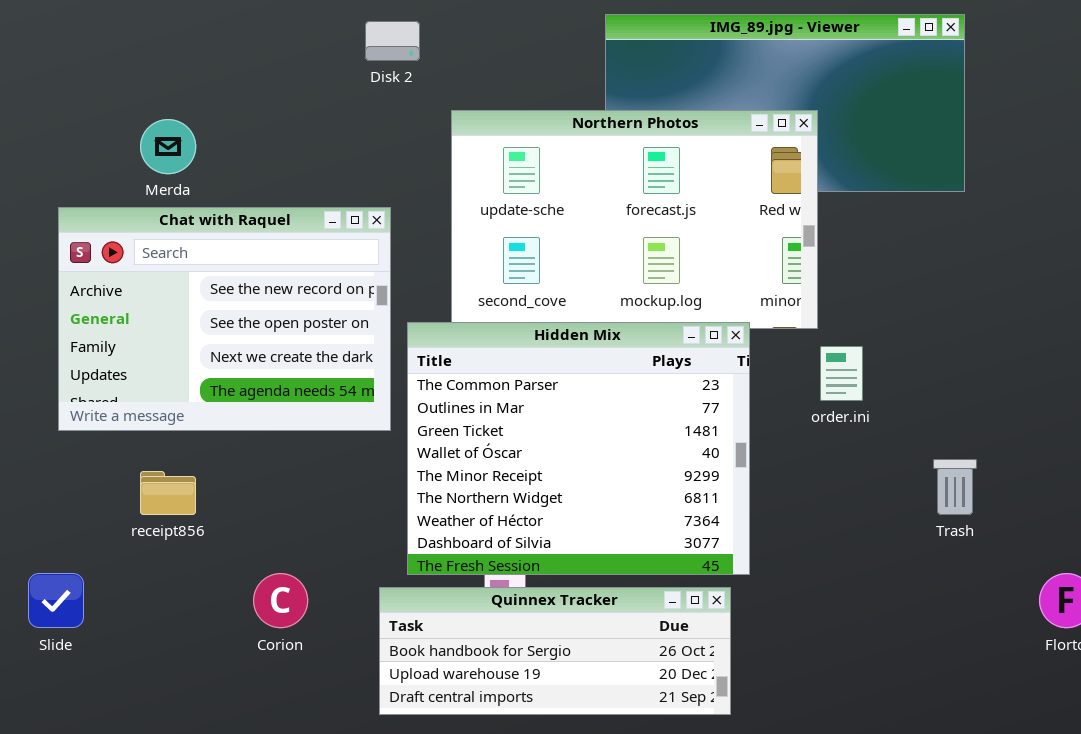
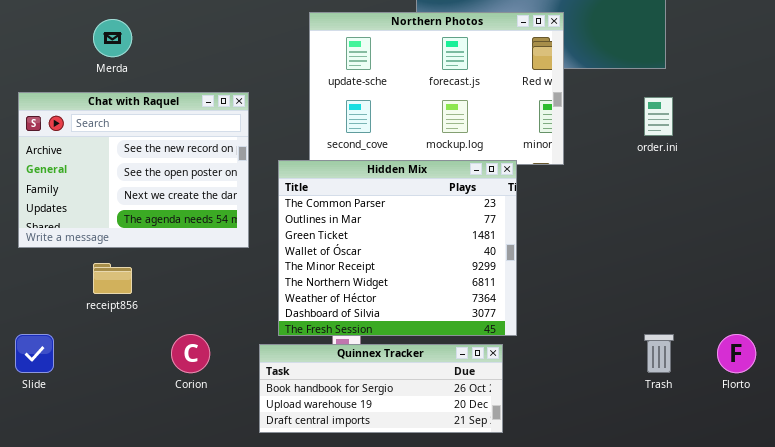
Chat with Raquel: [58,207,391,431] -> [18,92,249,248], moved
order.ini: [820,346,863,401] -> [644,97,673,136], moved
Trash: [933,459,977,515] -> [644,334,674,373], moved

